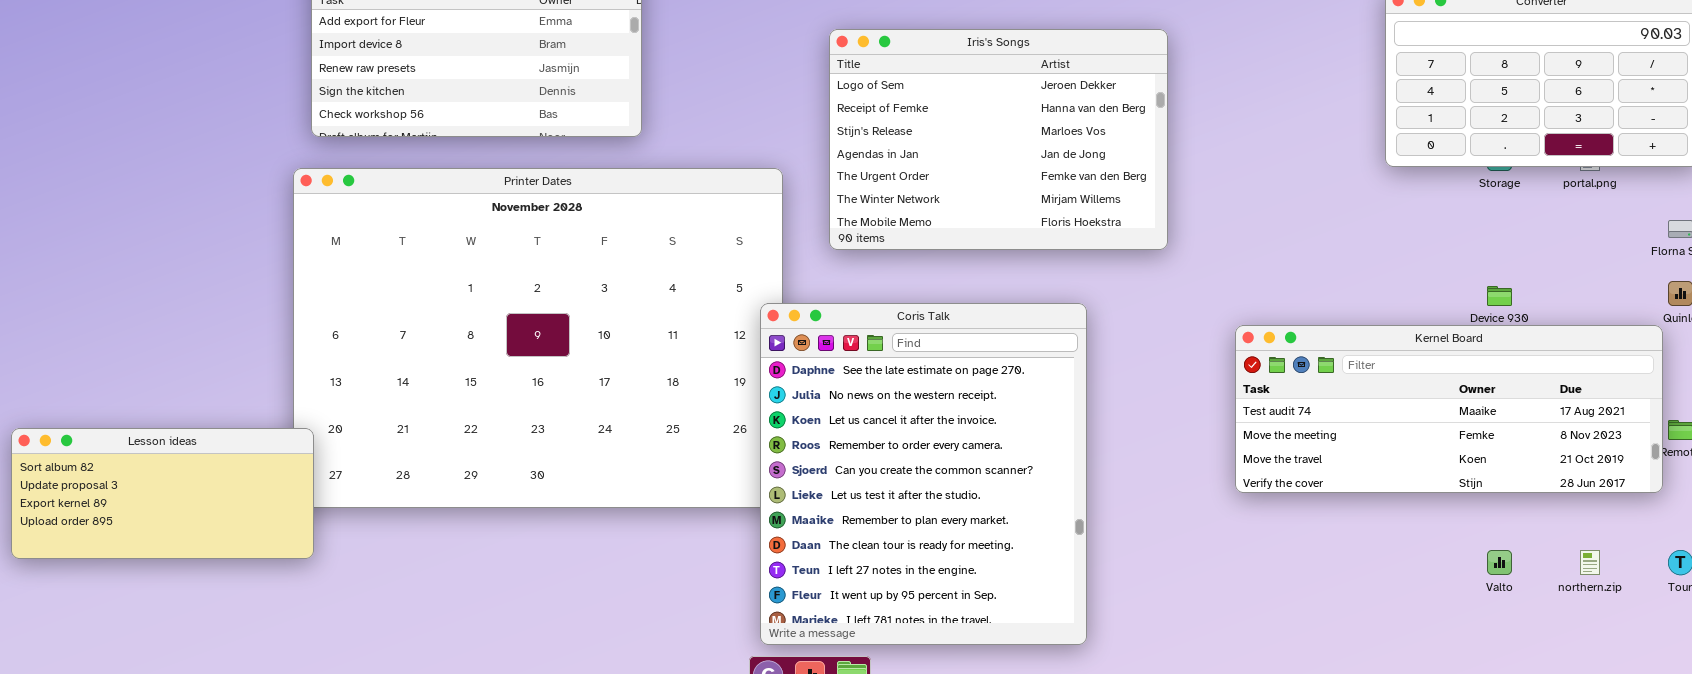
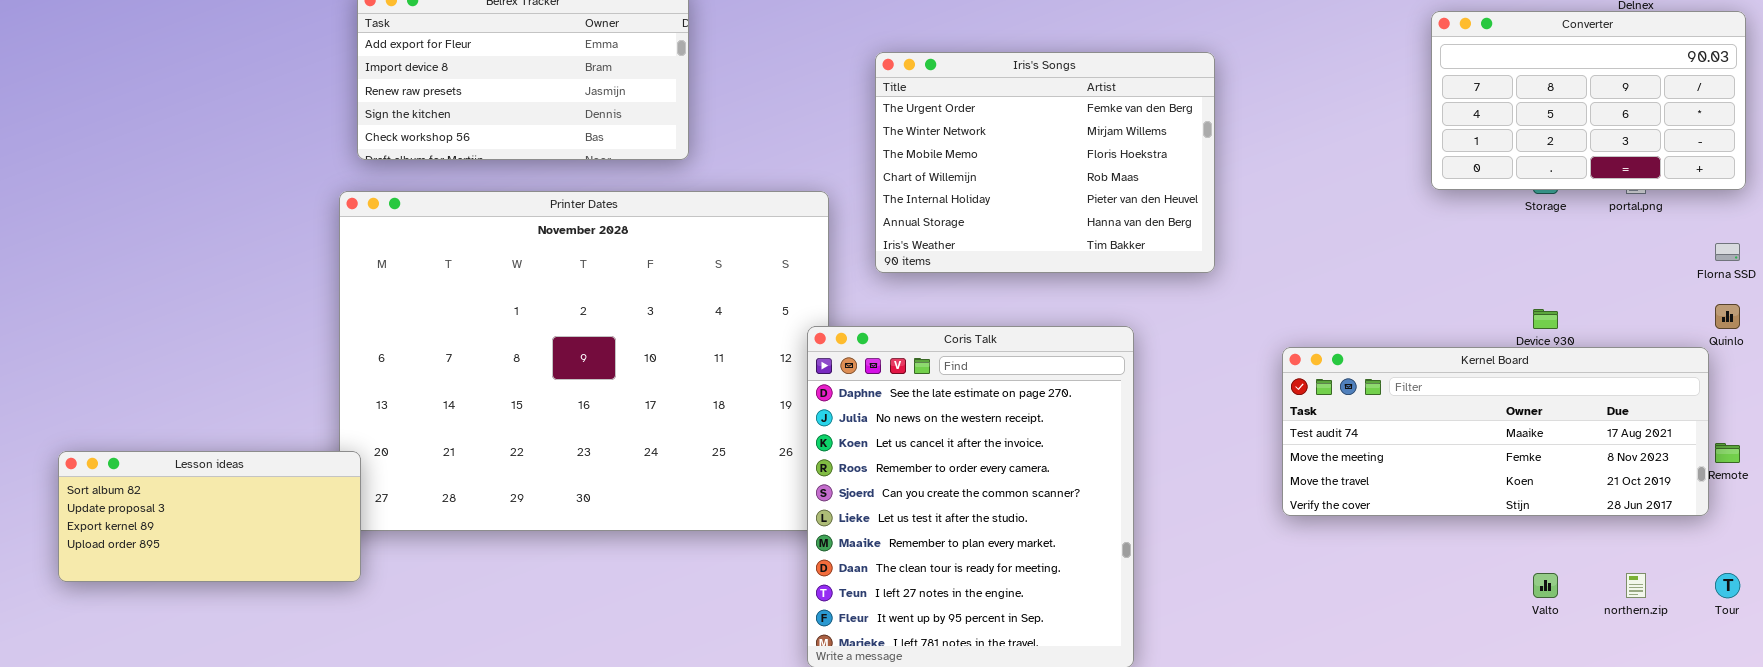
Iris's Songs: [829,29,1168,250] -> [875,52,1215,273], scrolled down 4 rows

